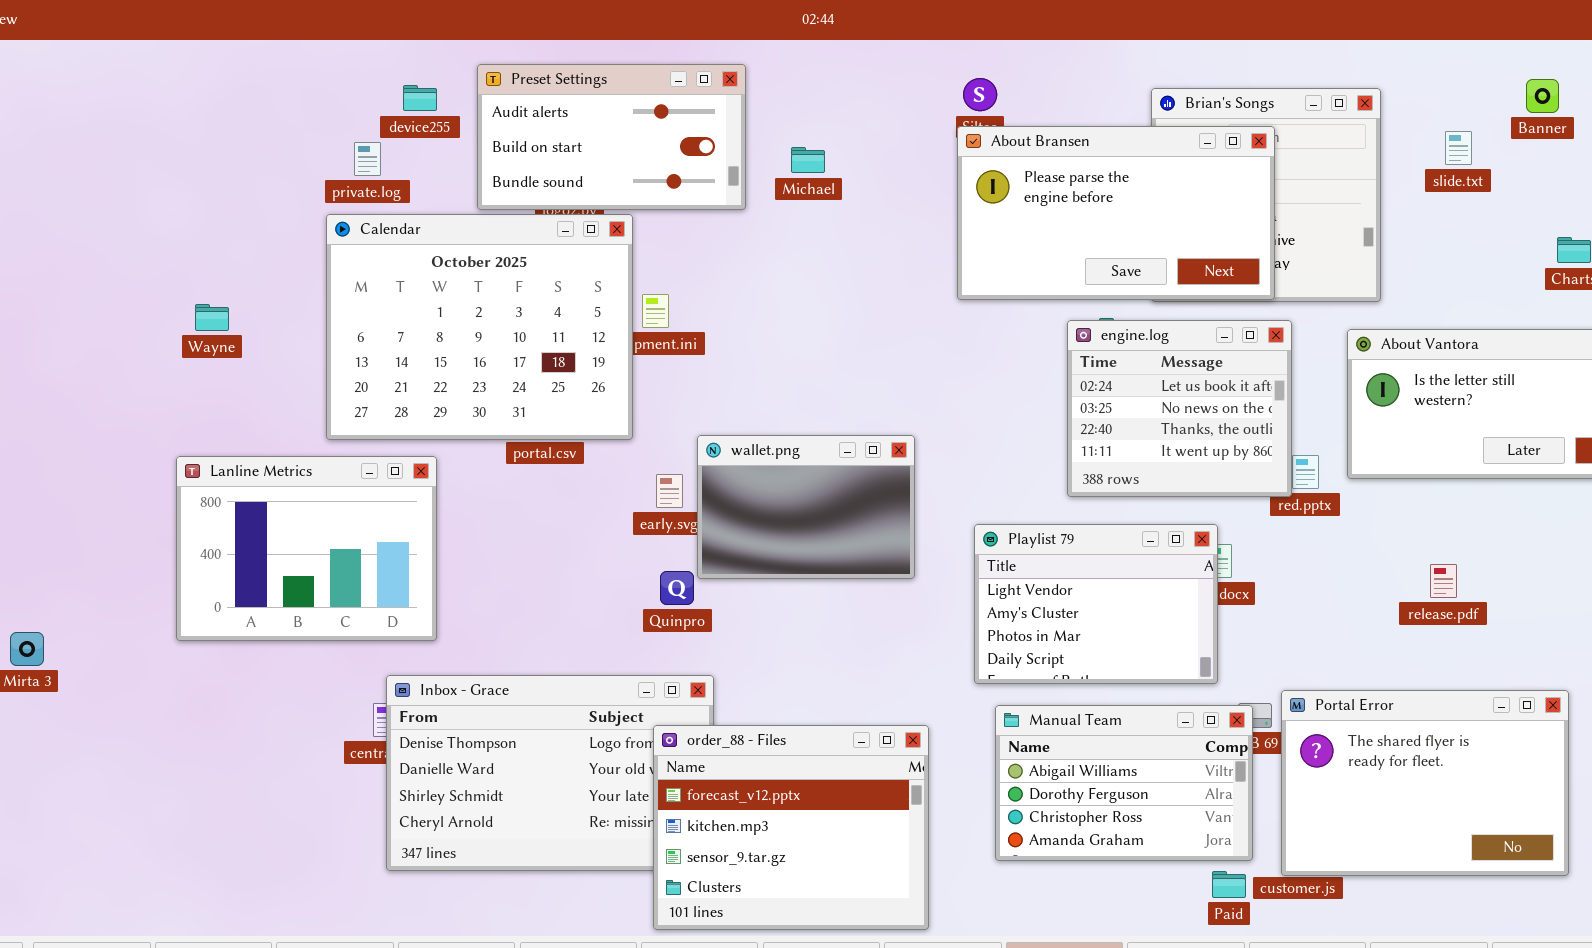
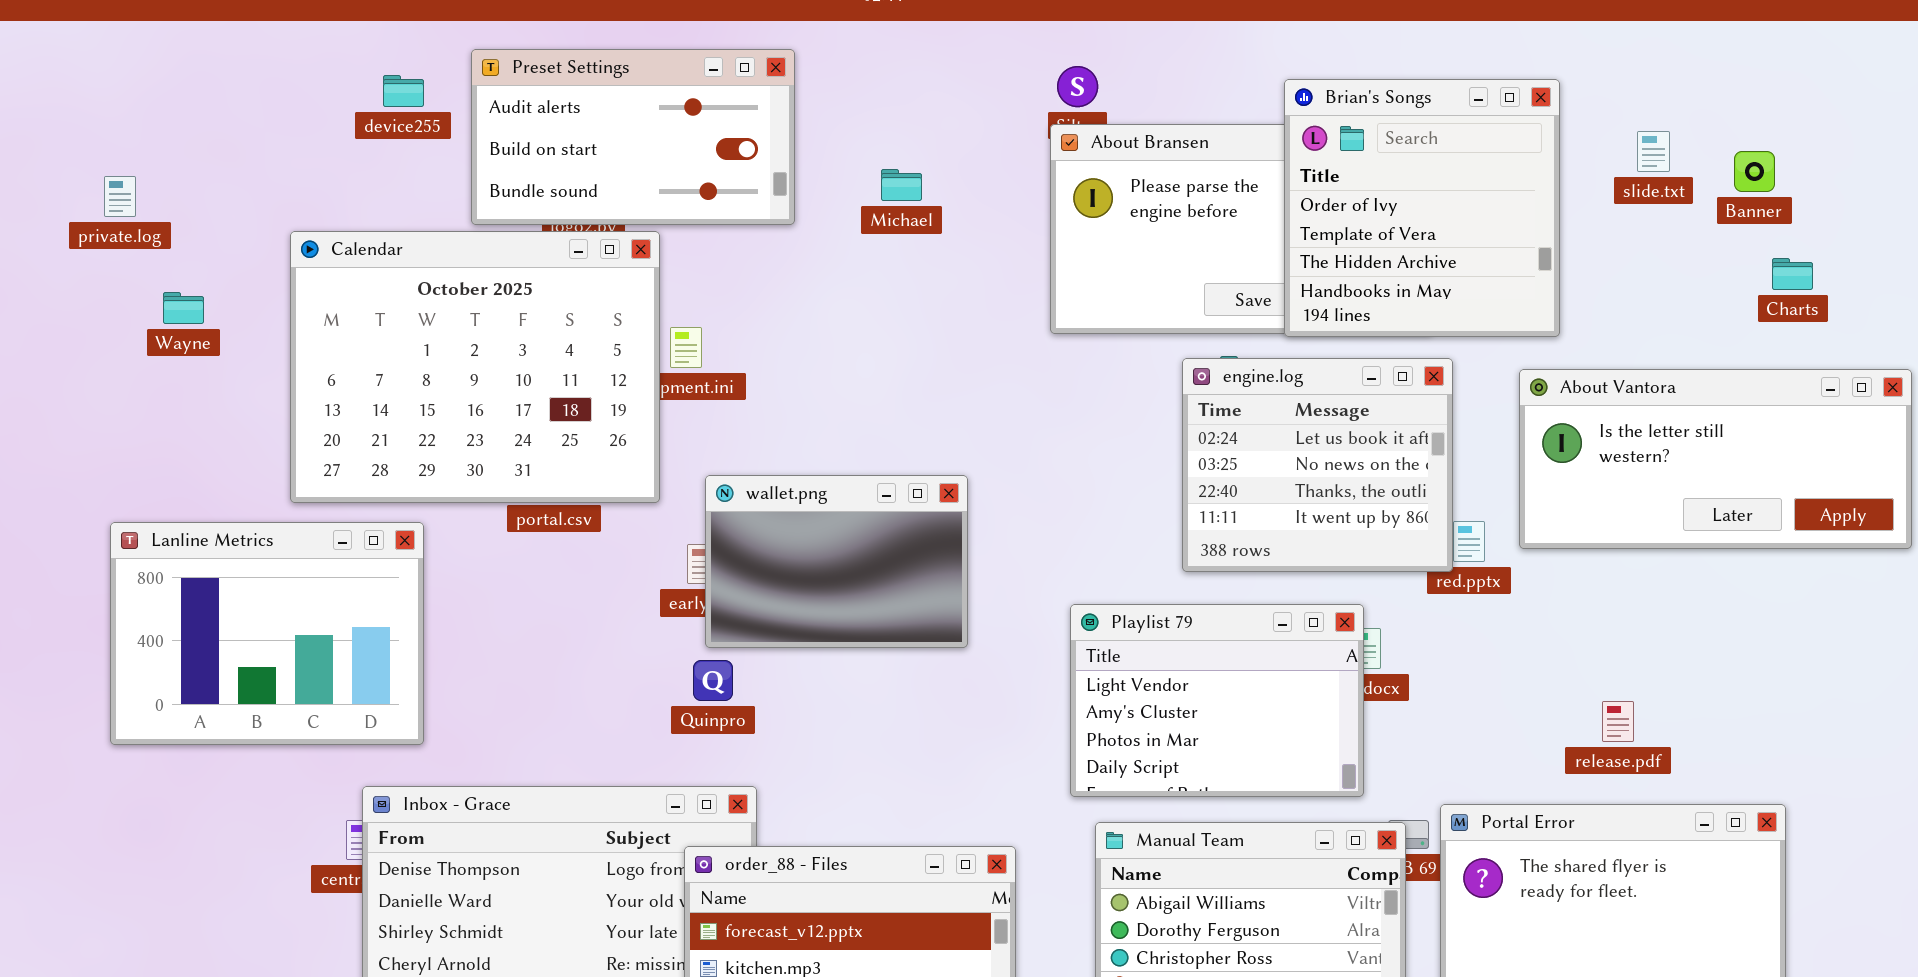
Banner: [1526,79,1559,113] -> [1734,151,1775,192], moved
Brian's Songs: [1151,88,1381,302] -> [1284,79,1560,337], raised
private.log: [354,142,381,176] -> [104,176,136,217], moved
Michael: [791,147,825,173] -> [881,169,922,201], moved
Wayne: [195,304,229,331] -> [163,292,204,324], moved
wallet.png: [697,435,915,579] -> [705,475,968,648], moved
release.pdf: [1430,564,1457,598] -> [1602,701,1634,742], moved

